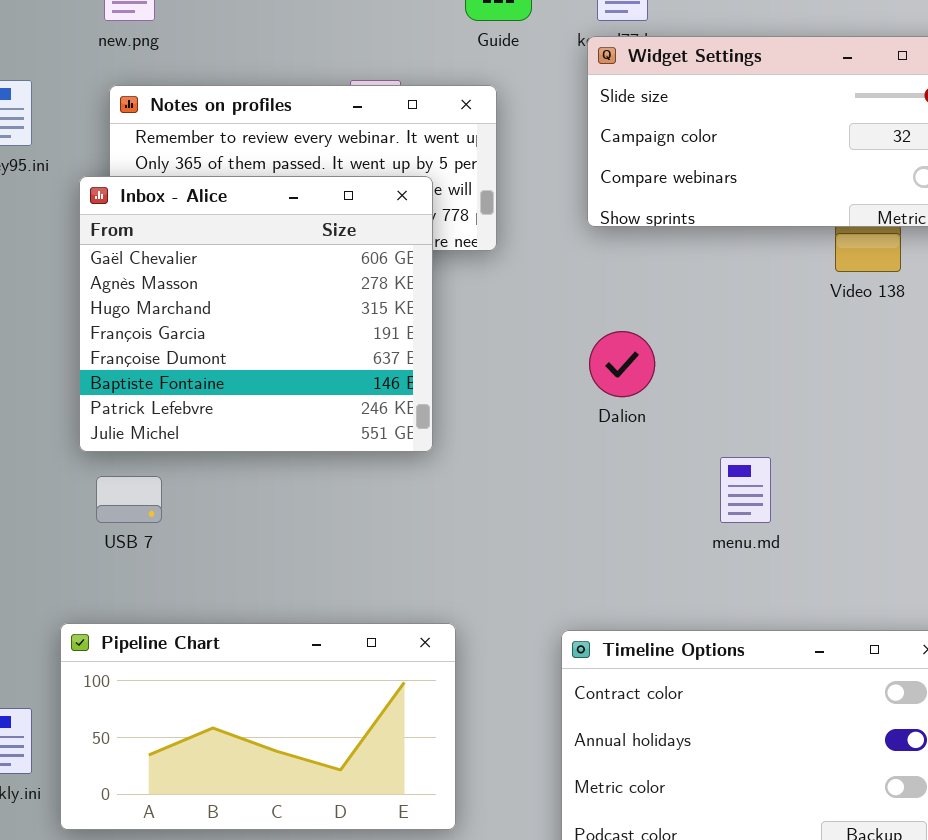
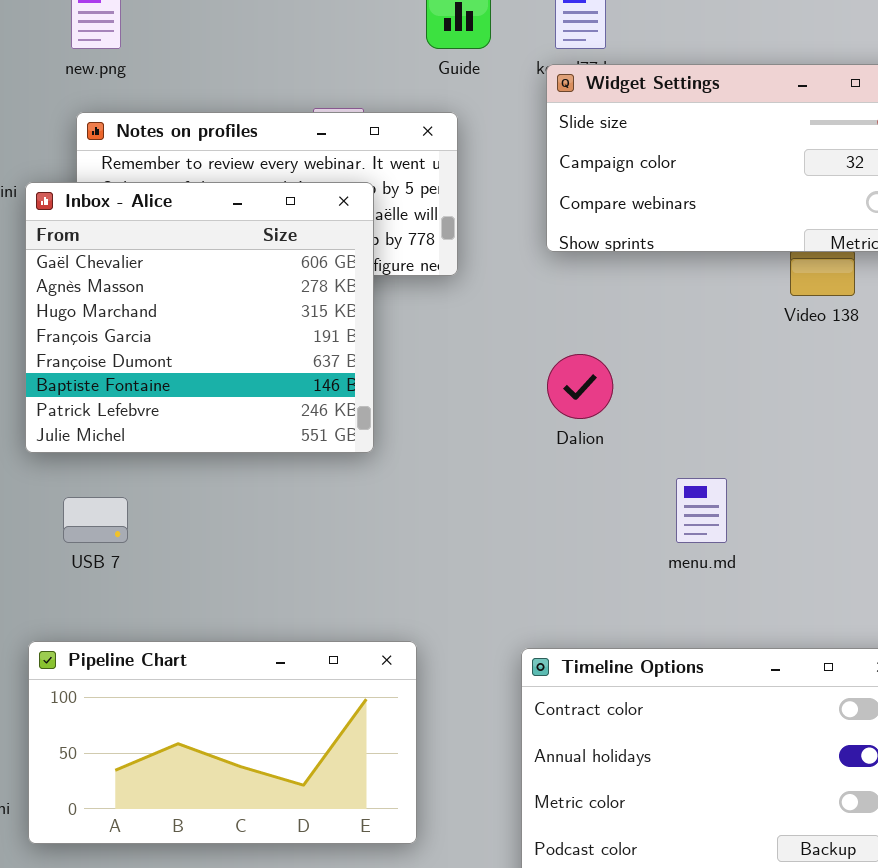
Inbox - Alice: [79,176,433,452] -> [25,182,374,453], moved

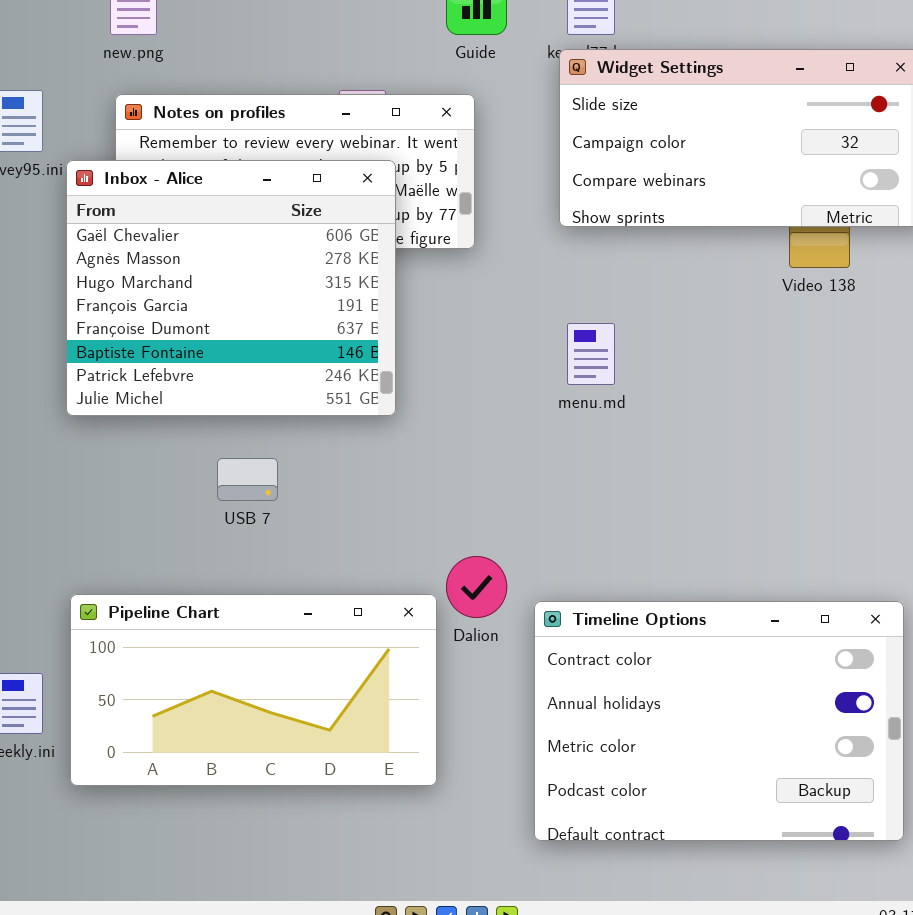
Dalion: [547,354,613,419] -> [446,556,507,618], moved
menu.md: [676,478,727,543] -> [567,323,615,385], moved
USB 7: [63,497,128,543] -> [217,458,278,501], moved

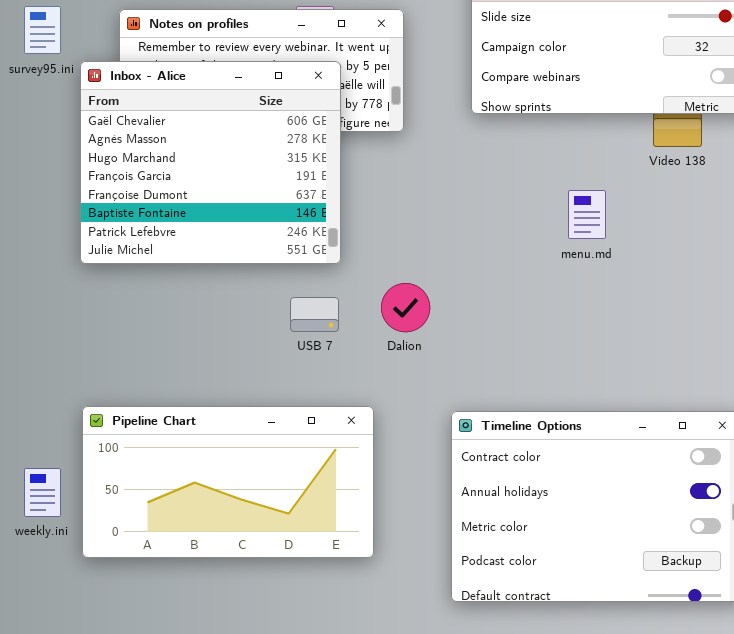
menu.md: [567,323,615,385] -> [568,190,606,239], moved
USB 7: [217,458,278,501] -> [290,297,339,332], moved
Dalion: [446,556,507,618] -> [381,283,430,332], moved

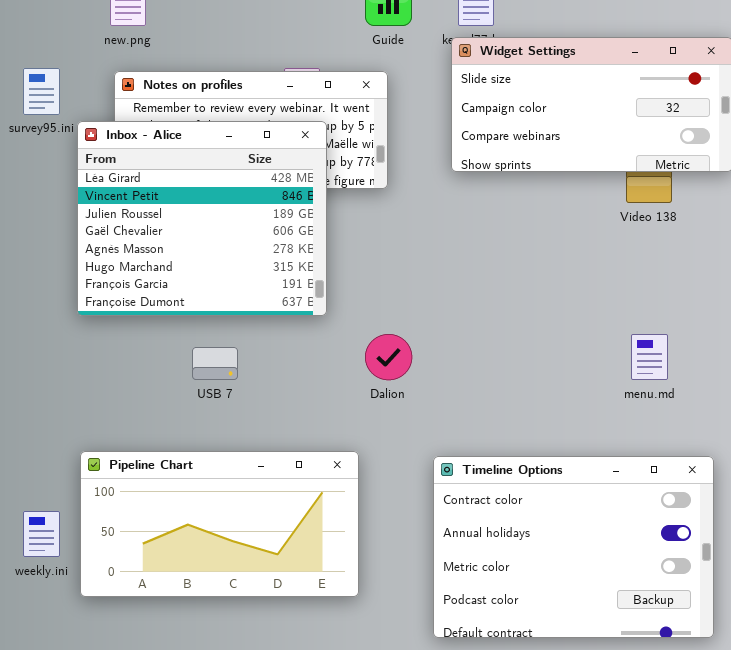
Inbox - Alice: [80,61,341,264] -> [77,121,327,316], scrolled up 3 rows
menu.md: [568,190,606,239] -> [631,334,668,380], moved
USB 7: [290,297,339,332] -> [192,347,238,380], moved

